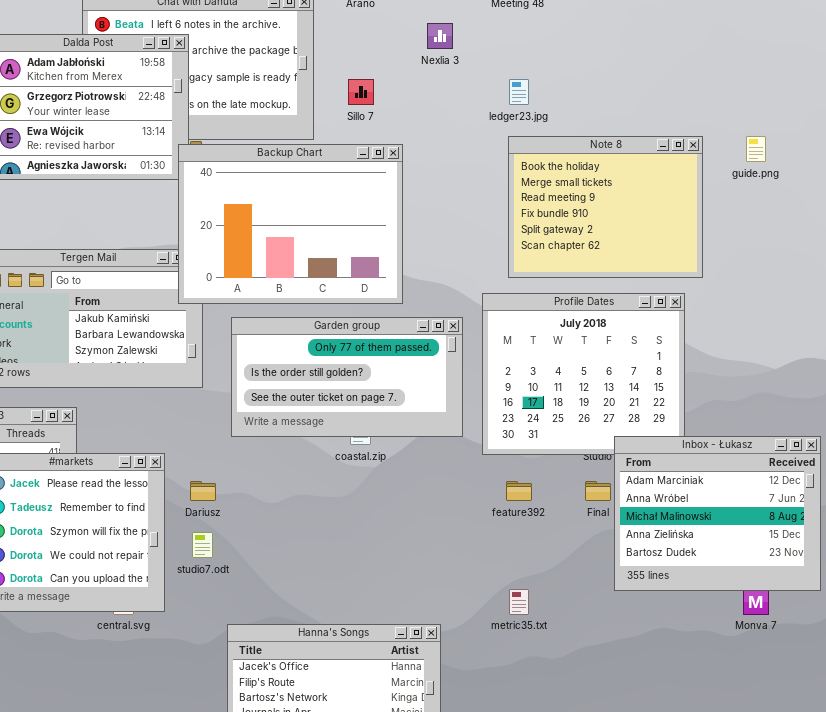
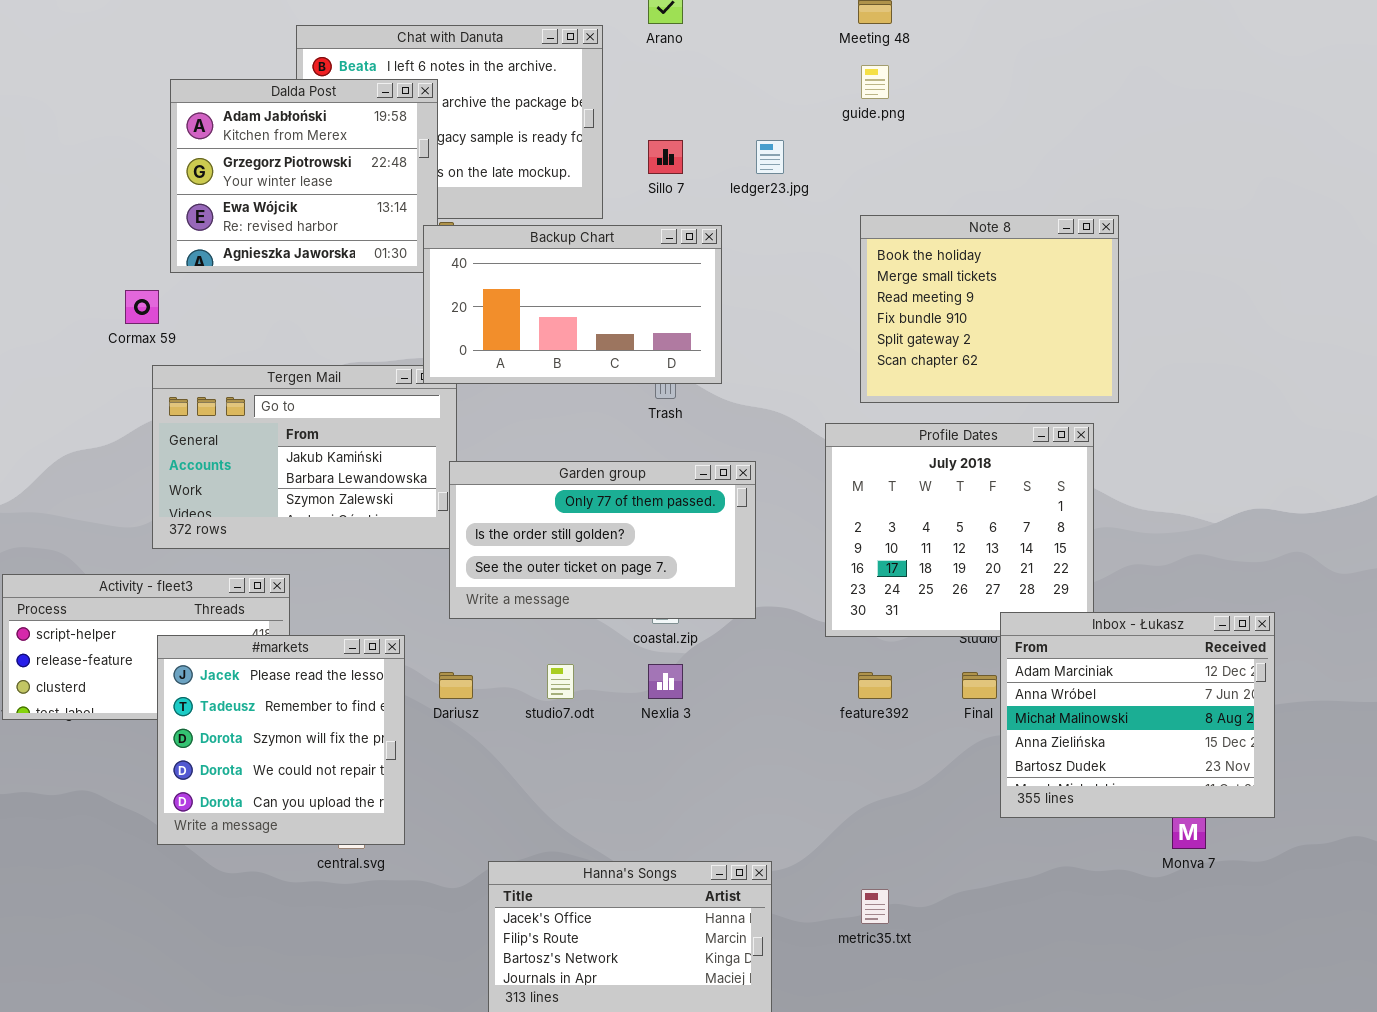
Nexlia 3: [427,23,453,49] -> [648,664,683,699], moved
ledger23.jpg: [509,79,529,105] -> [756,140,784,174], moved
guide.png: [746,136,766,162] -> [861,65,889,99], moved
Backup Chart: [178,144,403,304] -> [423,225,722,384], resized
Garden group: [231,317,463,437] -> [449,461,756,619], moved
studio7.odt: [192,532,213,558] -> [547,664,574,699], moved
metric35.txt: [509,589,529,615] -> [861,889,889,924], moved

